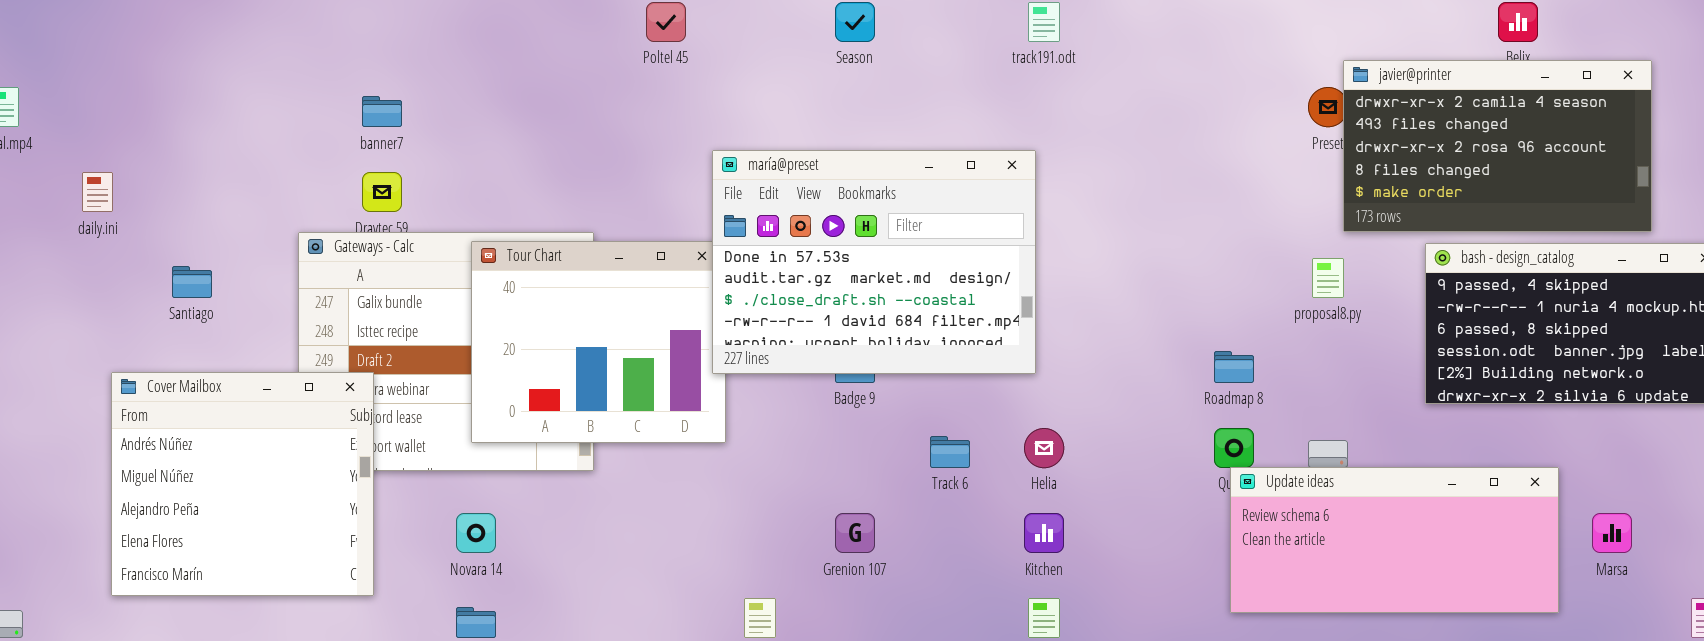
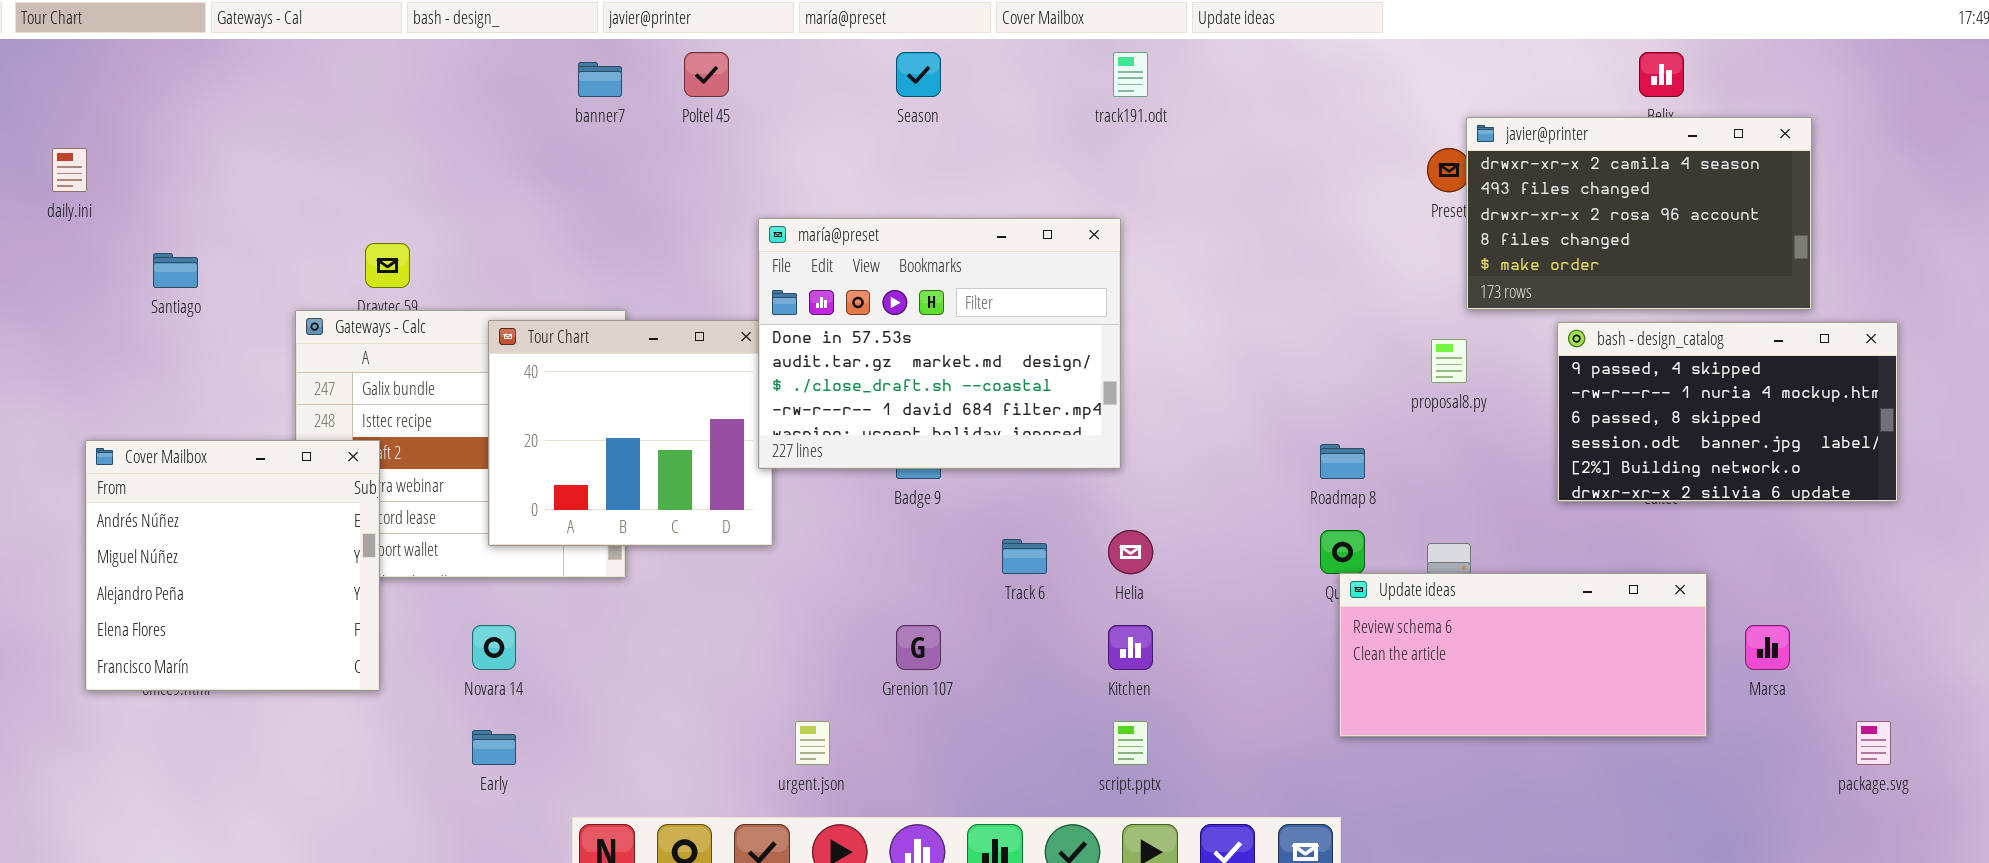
banner7: [362,96,402,127] -> [578,62,622,97], moved
daily.ini: [82,172,113,212] -> [52,148,87,192], moved
Santiago: [172,266,212,298] -> [153,253,198,288], moved
Cover Mailbox: [111,372,374,596] -> [85,440,380,691], moved

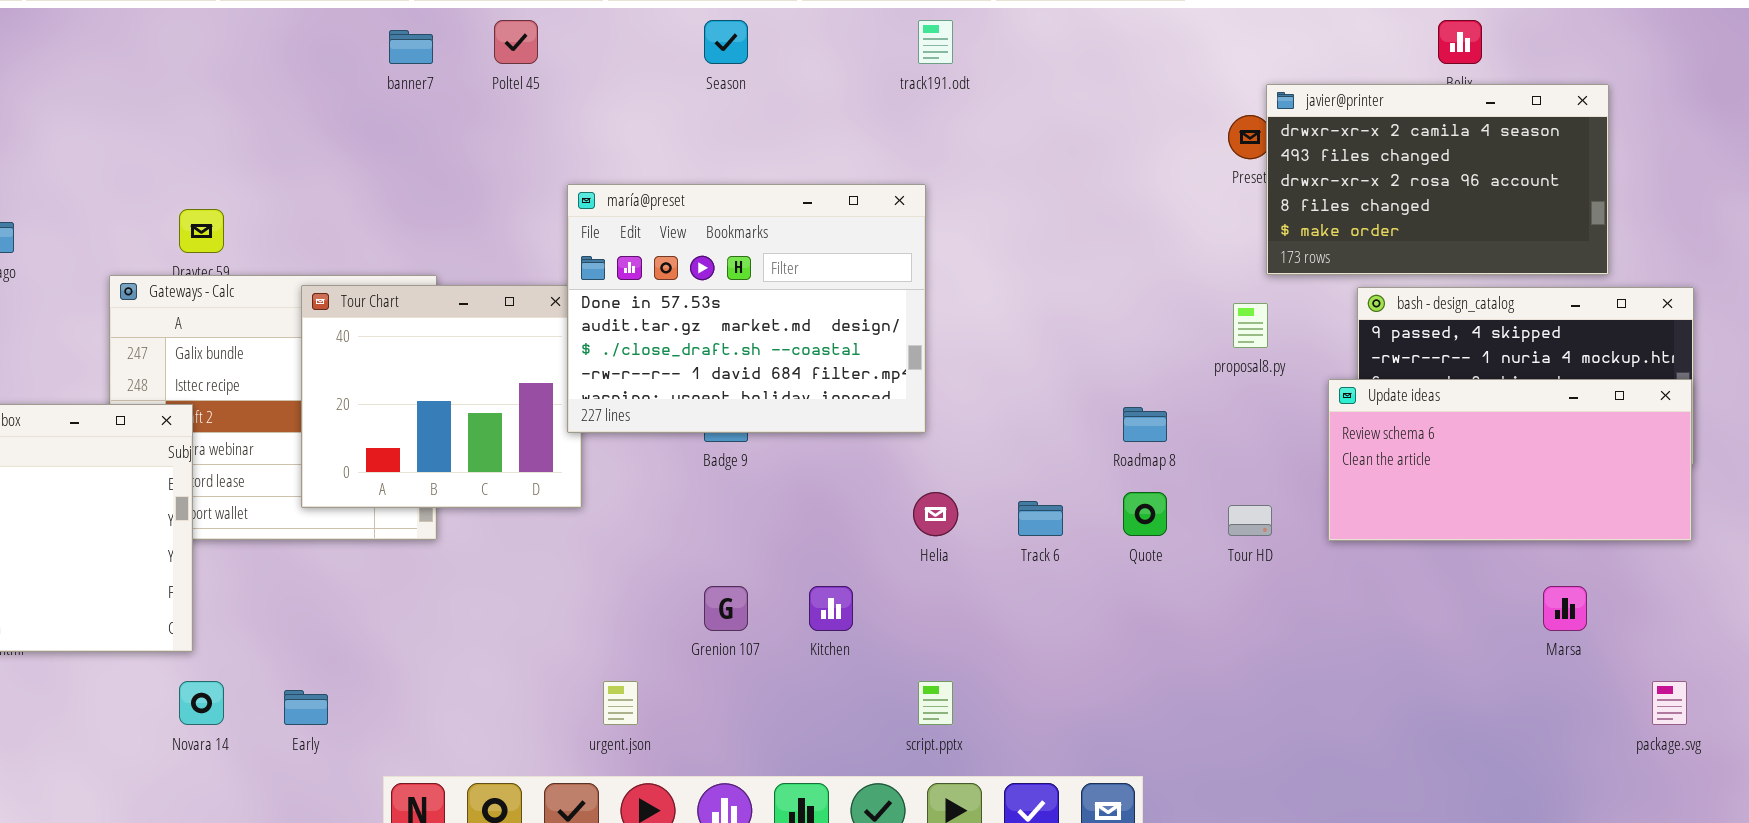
Track 6: [1002,539,1047,574] -> [1018,501,1063,536], moved
Update ideas: [1339,573,1707,737] -> [1328,379,1692,541], moved
Novara 14: [472,625,516,670] -> [179,681,224,725], moved
Kitchen: [1108,625,1153,670] -> [809,586,853,631], moved

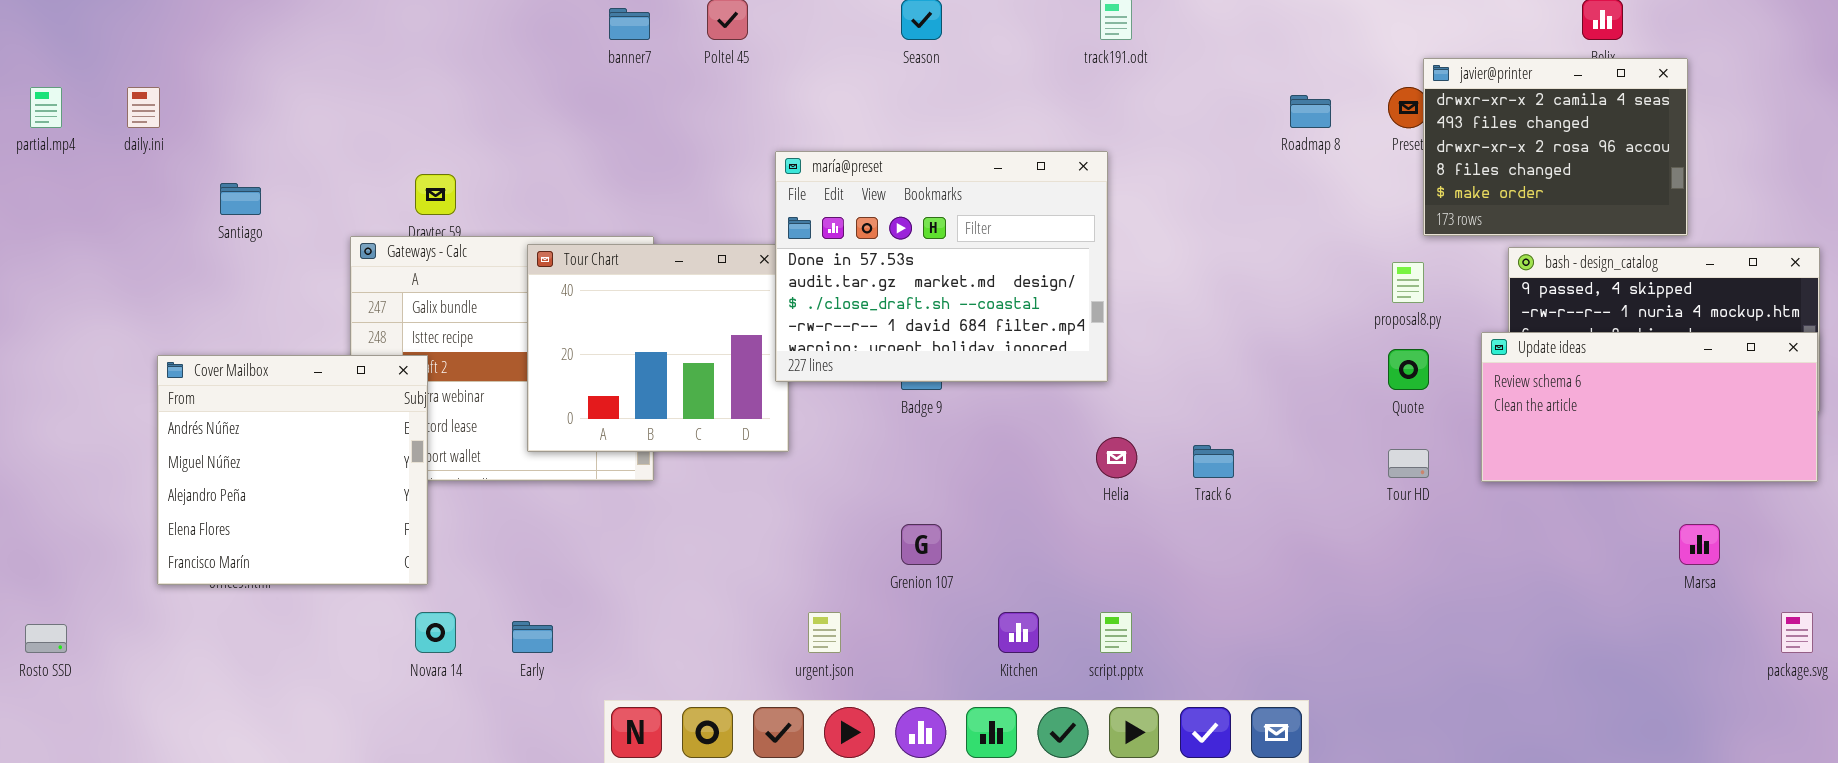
javier@printer: [1266,84,1609,275] -> [1423,58,1688,236], resized
Roadmap 8: [1123,407,1167,442] -> [1290,95,1331,128], moved
Quote: [1123,492,1167,536] -> [1388,349,1429,390], moved
Kitchen: [809,586,853,631] -> [998,612,1039,653], moved

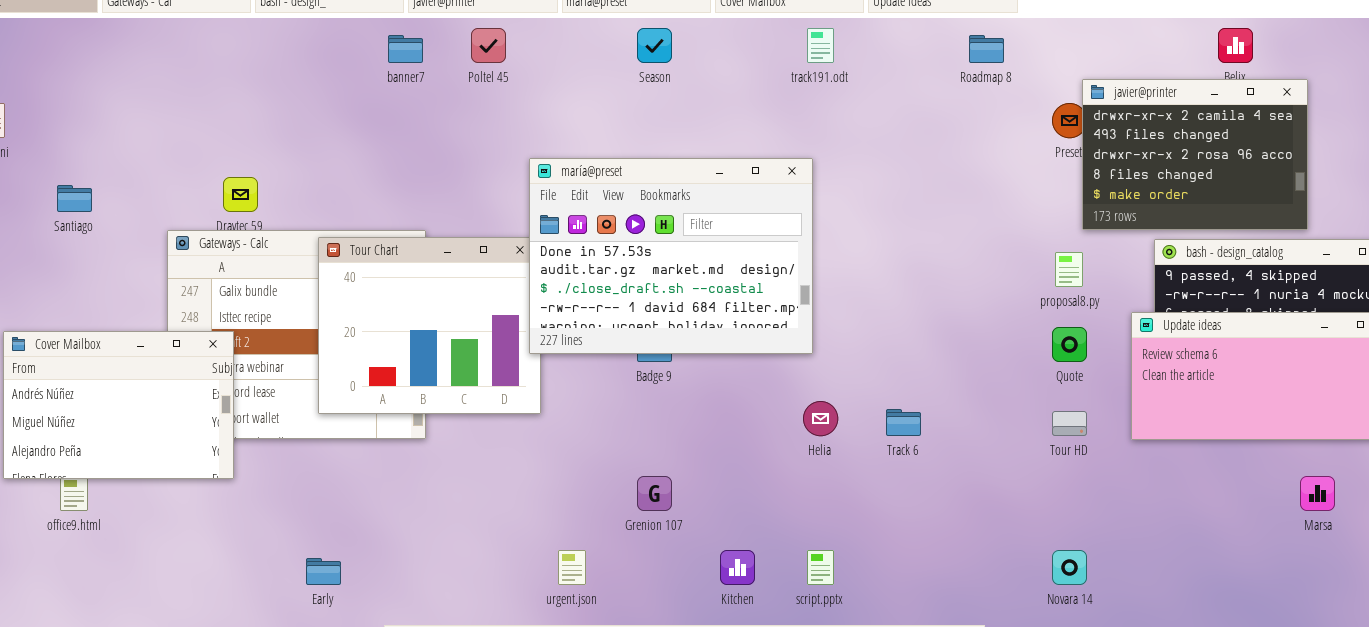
Roadmap 8: [1290,95,1331,128] -> [969,35,1004,63], moved
Cover Mailbox: [157,355,428,585] -> [3,331,234,479], resized
Novara 14: [415,612,456,653] -> [1052,550,1087,585], moved

